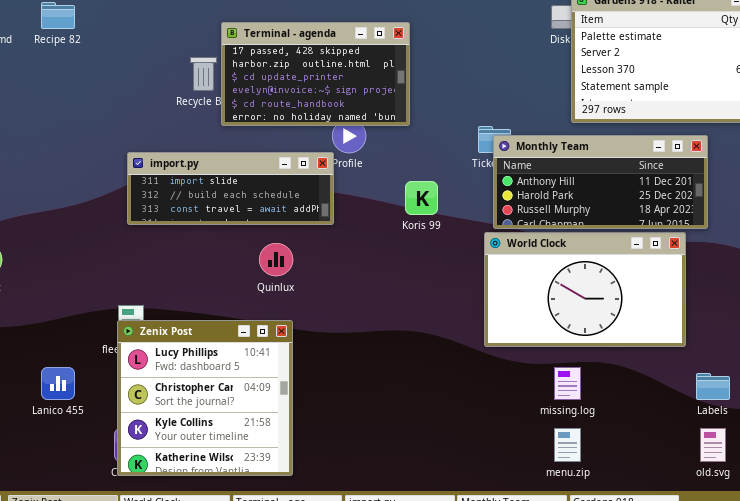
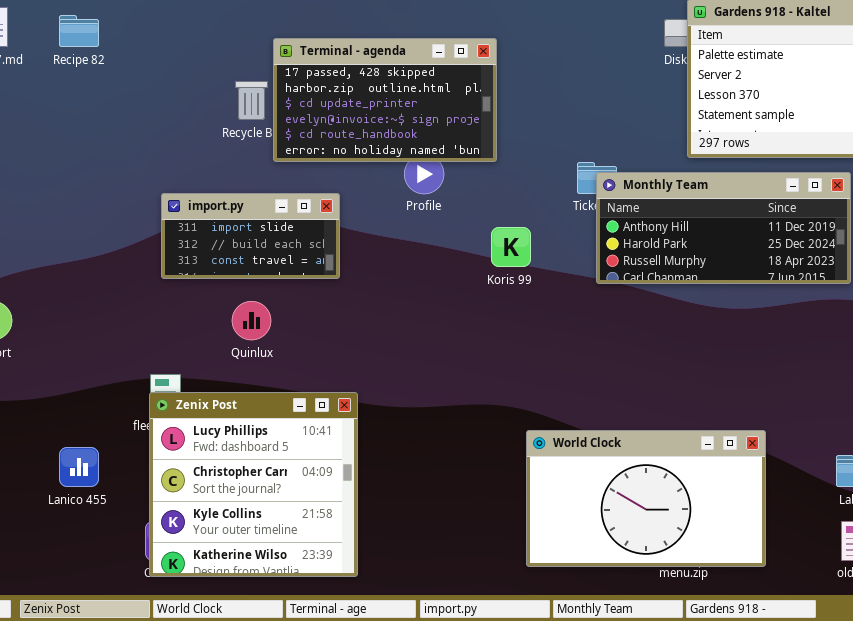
import.py: [127,152,334,225] -> [161,193,340,279], resized
World Clock: [484,232,686,347] -> [526,430,766,567], moved
Quinlux: [259,243,293,276] -> [232,301,271,340], moved

